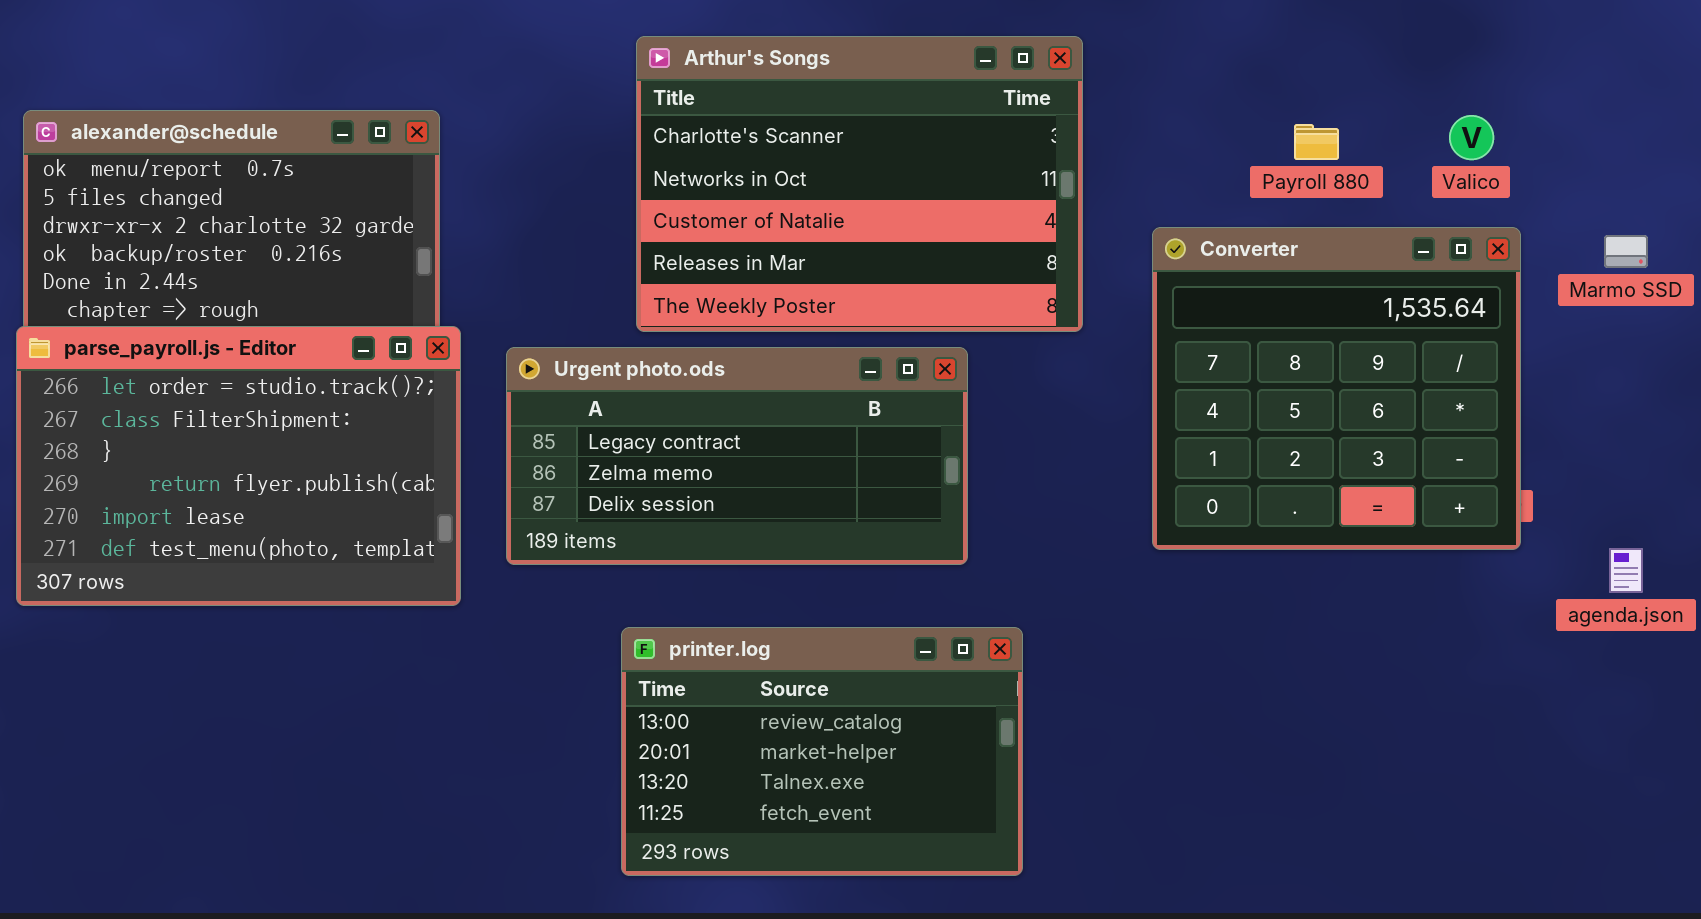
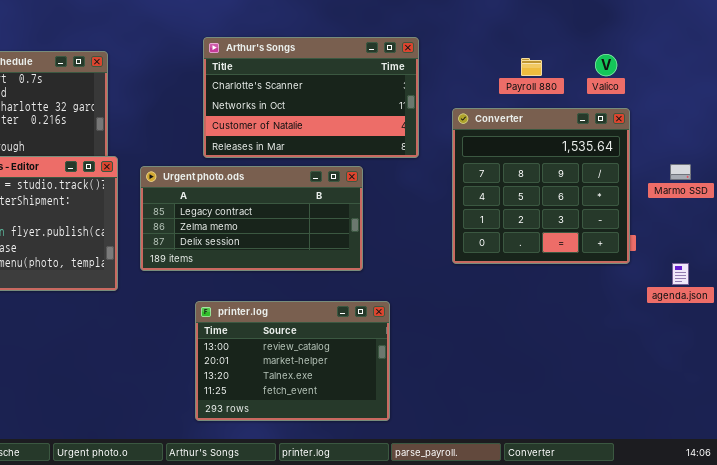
Arthur's Songs: [636,36,1083,332] -> [203,37,419,158], resized
Marmo SSD: [1604,235,1648,268] -> [670,164,691,180], moved

